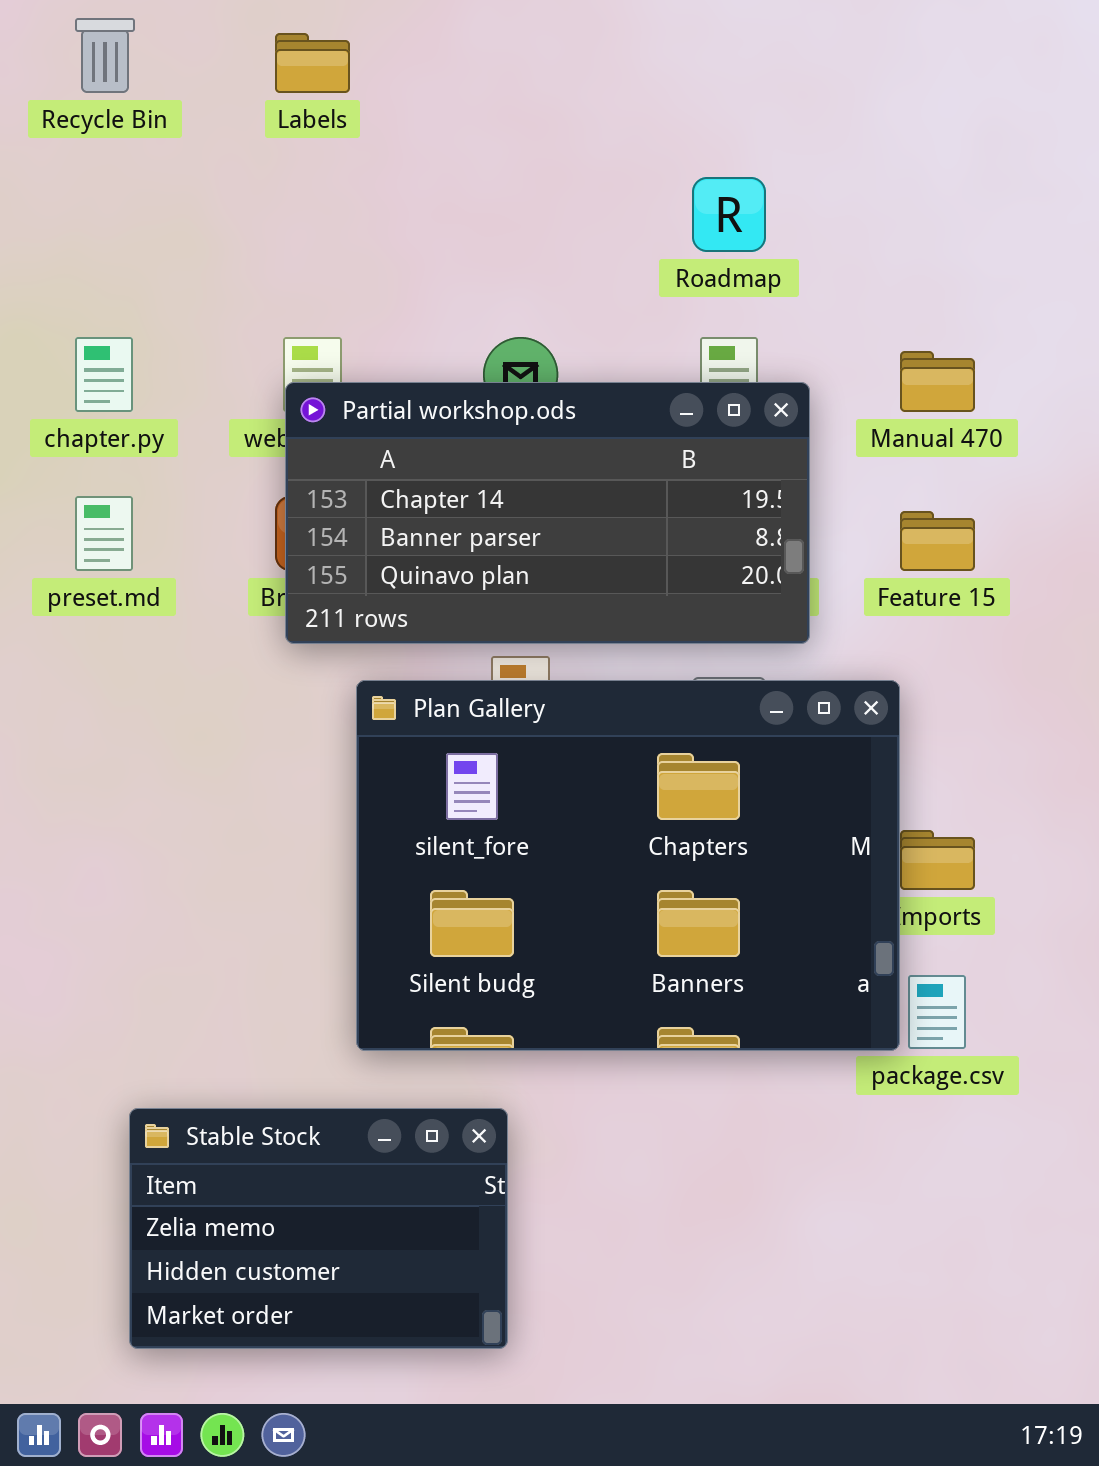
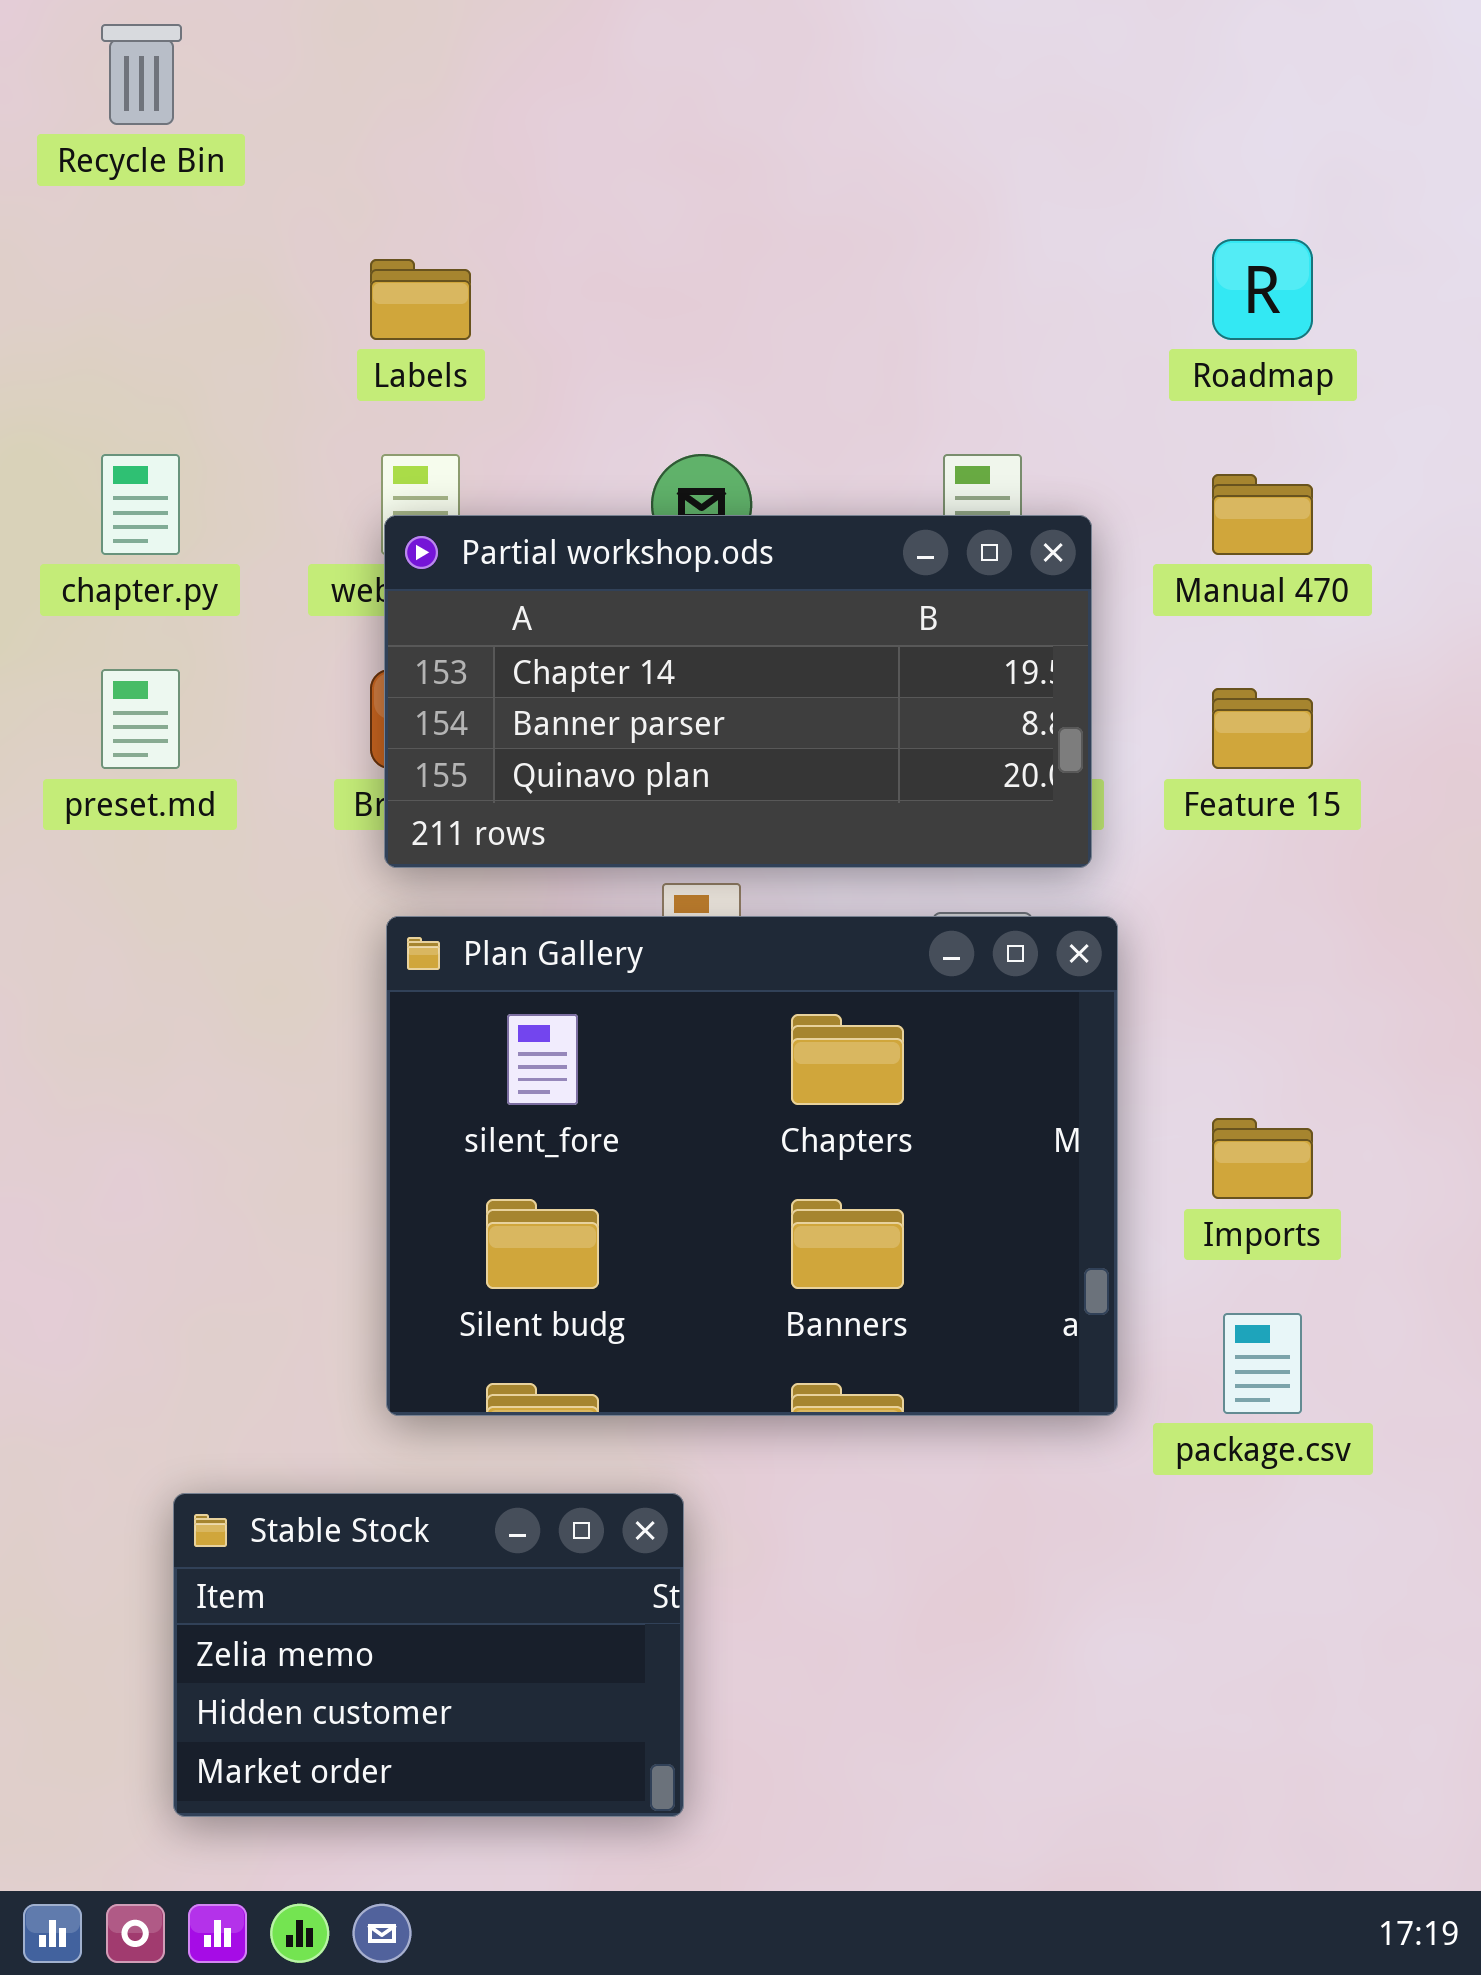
Labels: [275,33,350,93] -> [370,259,471,340], moved
Roadmap: [692,177,766,252] -> [1212,239,1313,340], moved
Plan Gallery: [356,680,900,1051] -> [386,916,1118,1416], moved

